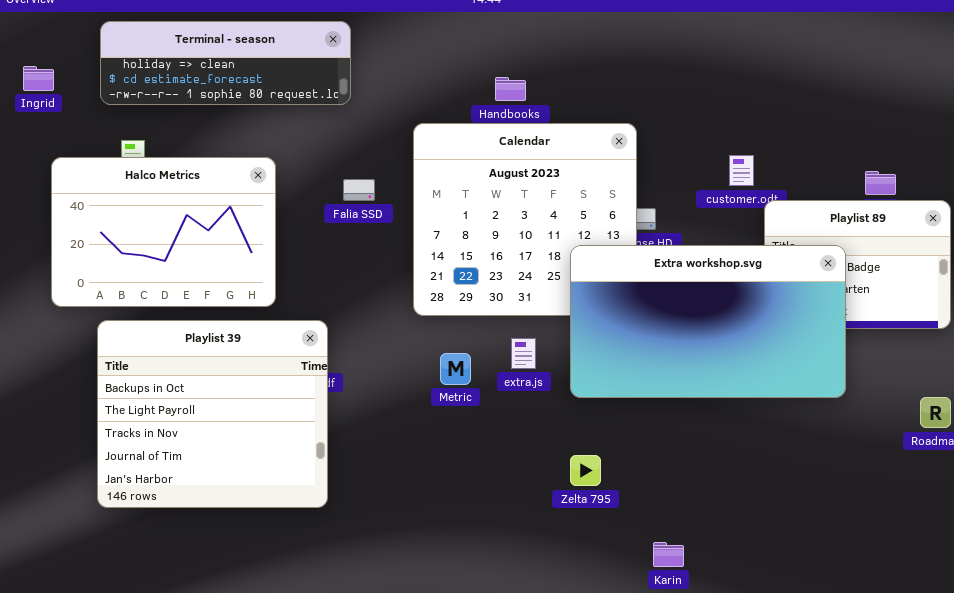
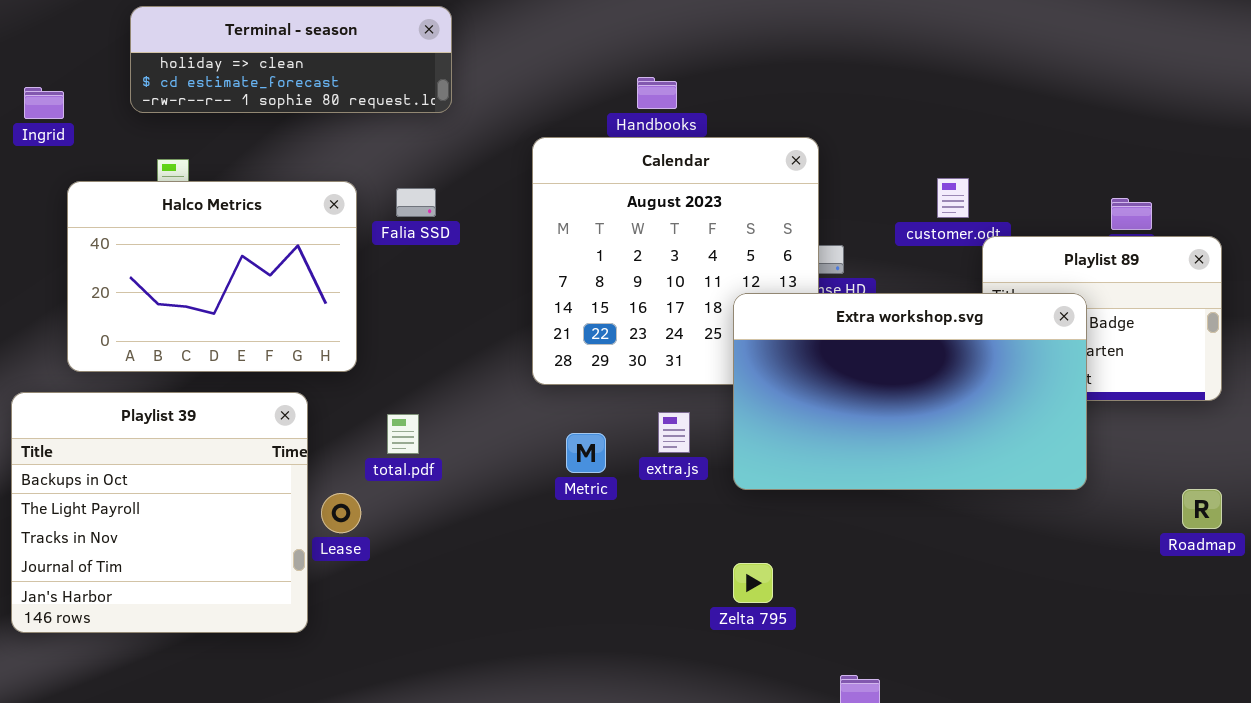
Ingrid: [23,66,54,91] -> [24,87,64,119], moved
Falia SSD: [343,179,375,201] -> [396,188,436,217], moved
Playlist 39: [97,320,328,508] -> [11,392,308,633], moved

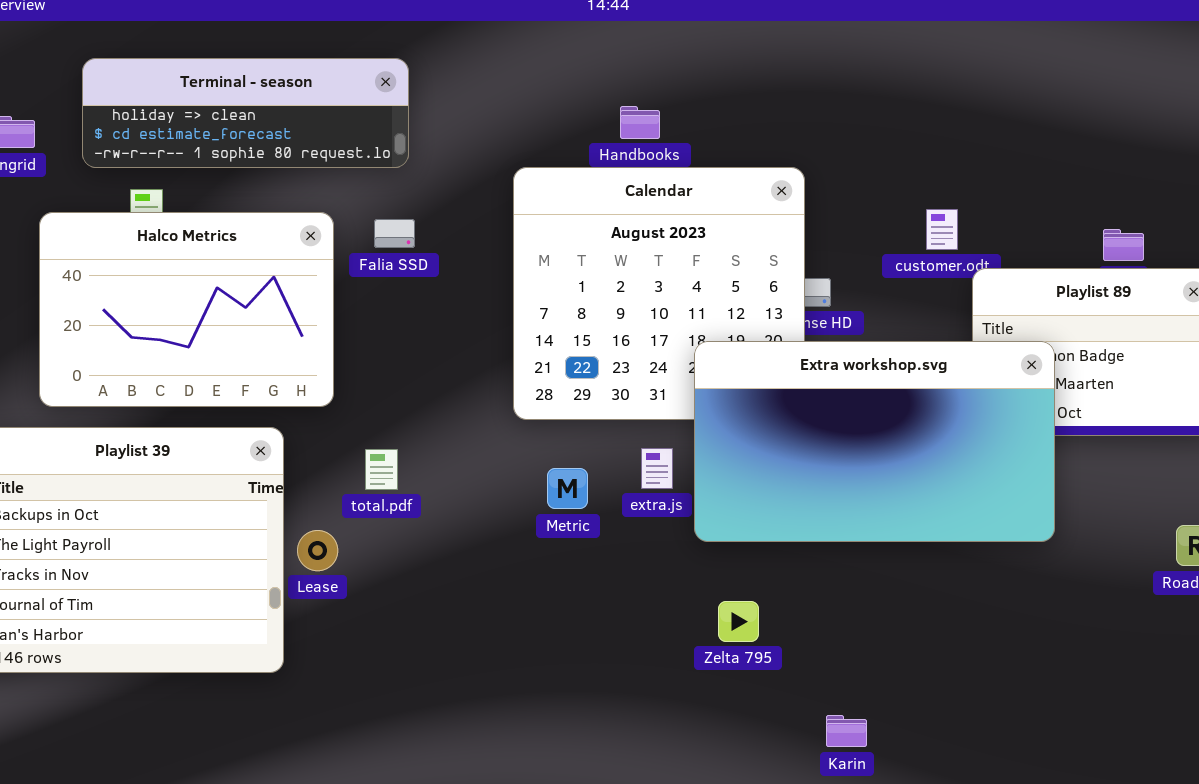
Terminal - season: [130,6,452,113] -> [82,58,409,168], moved
Extra workshop.svg: [733,293,1087,490] -> [694,341,1055,542], moved

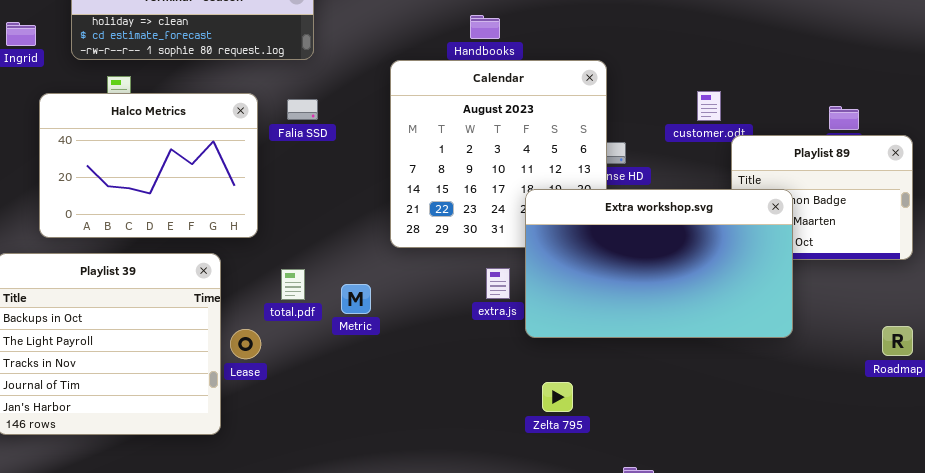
Metric: [547,468,588,509] -> [341,284,371,314], moved

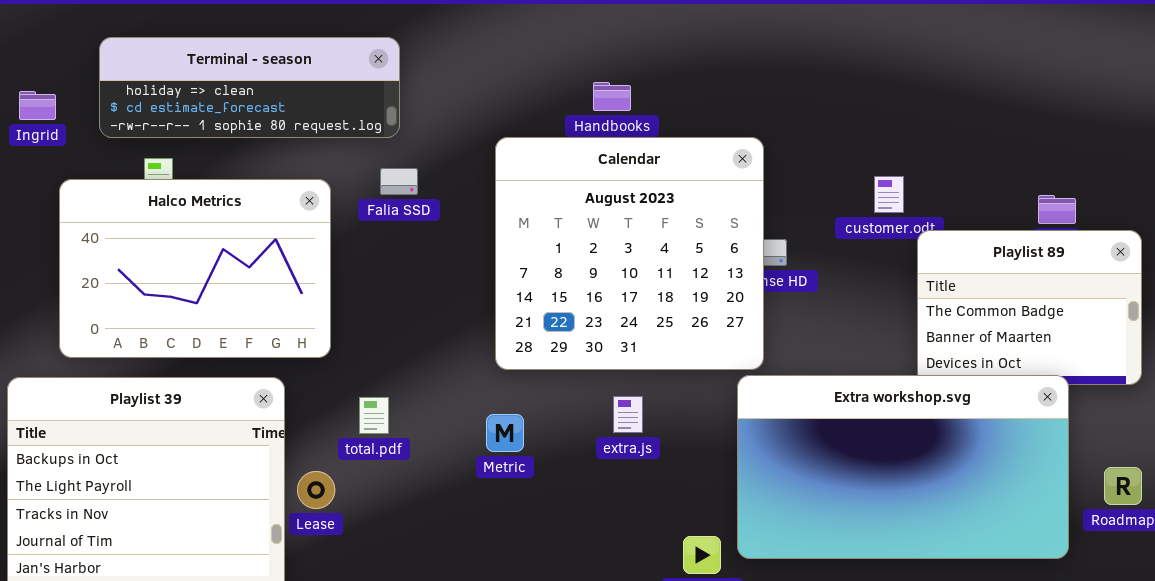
Falia SSD: [287,99,318,120] -> [380,168,418,195], moved
Extra workshop.svg: [525,189,793,338] -> [737,375,1069,559], moved
Metric: [341,284,371,314] -> [486,414,524,452], moved

